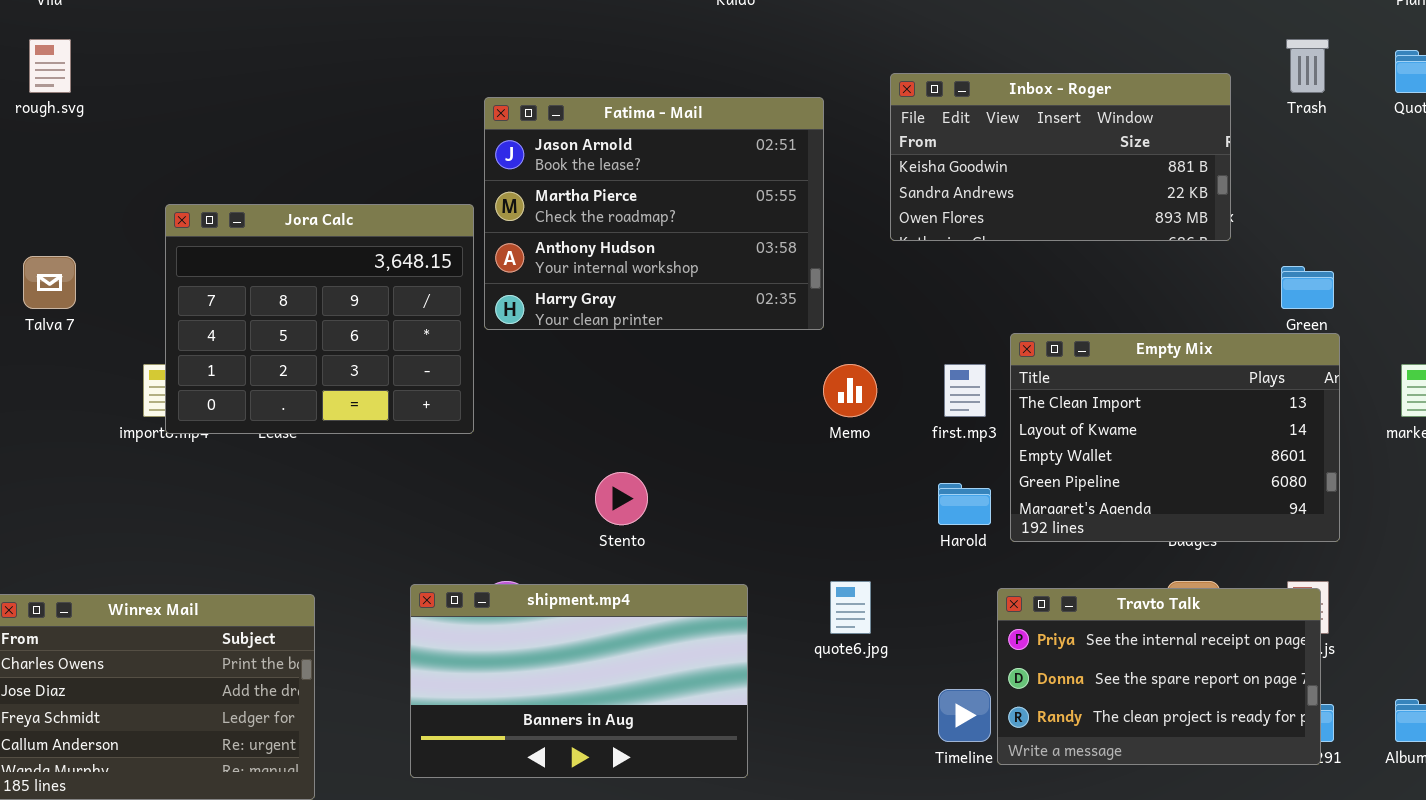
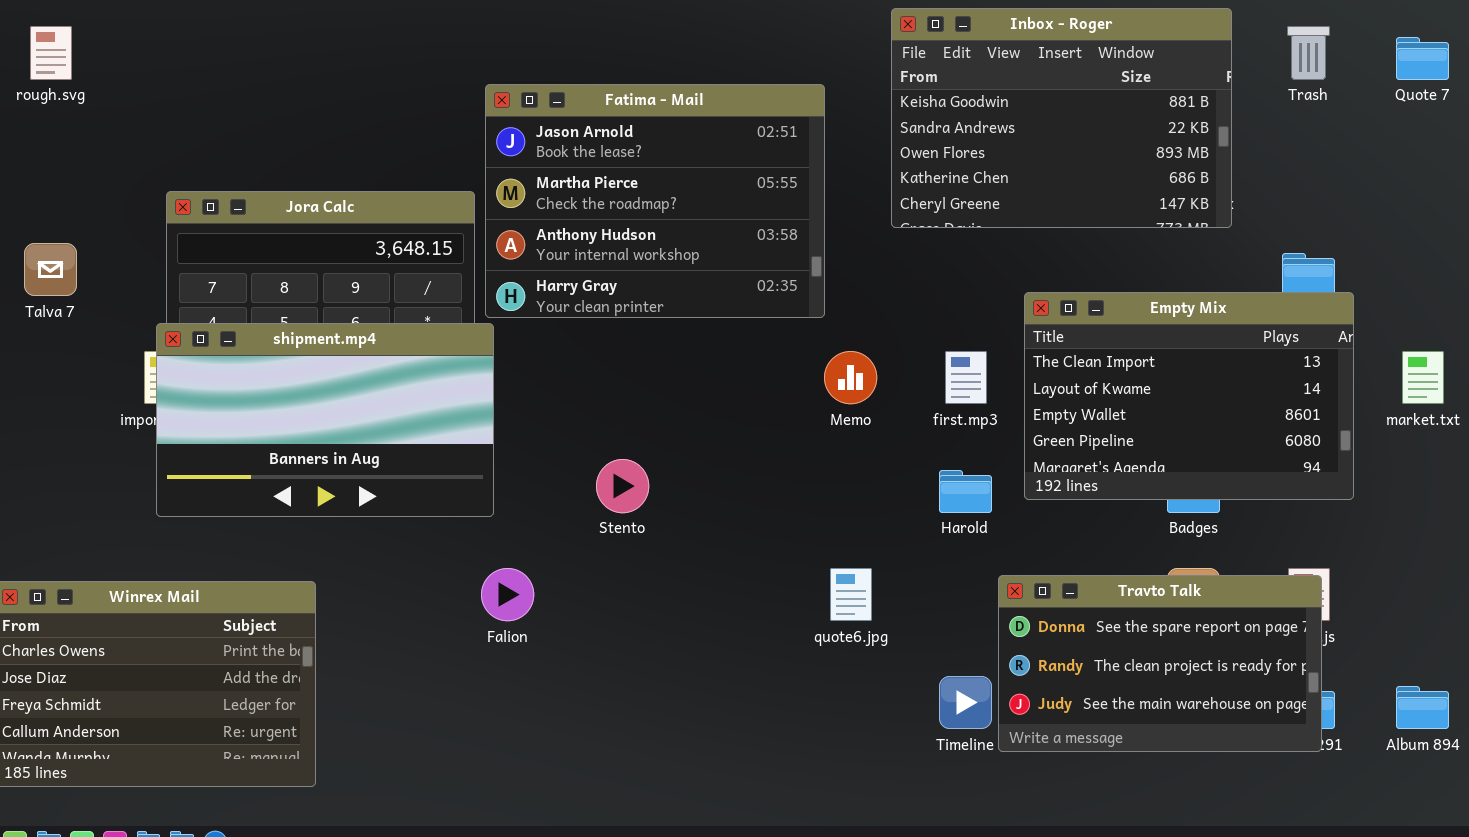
Inbox - Roger: [890,73,1231,241] -> [891,8,1232,228], resized
Empty Mix: [1010,333,1340,542] -> [1024,292,1354,500], moved
shipment.mp4: [410,584,748,778] -> [156,323,494,517], moved
Travto Talk: [997,588,1321,765] -> [998,575,1322,752], scrolled down 1 row

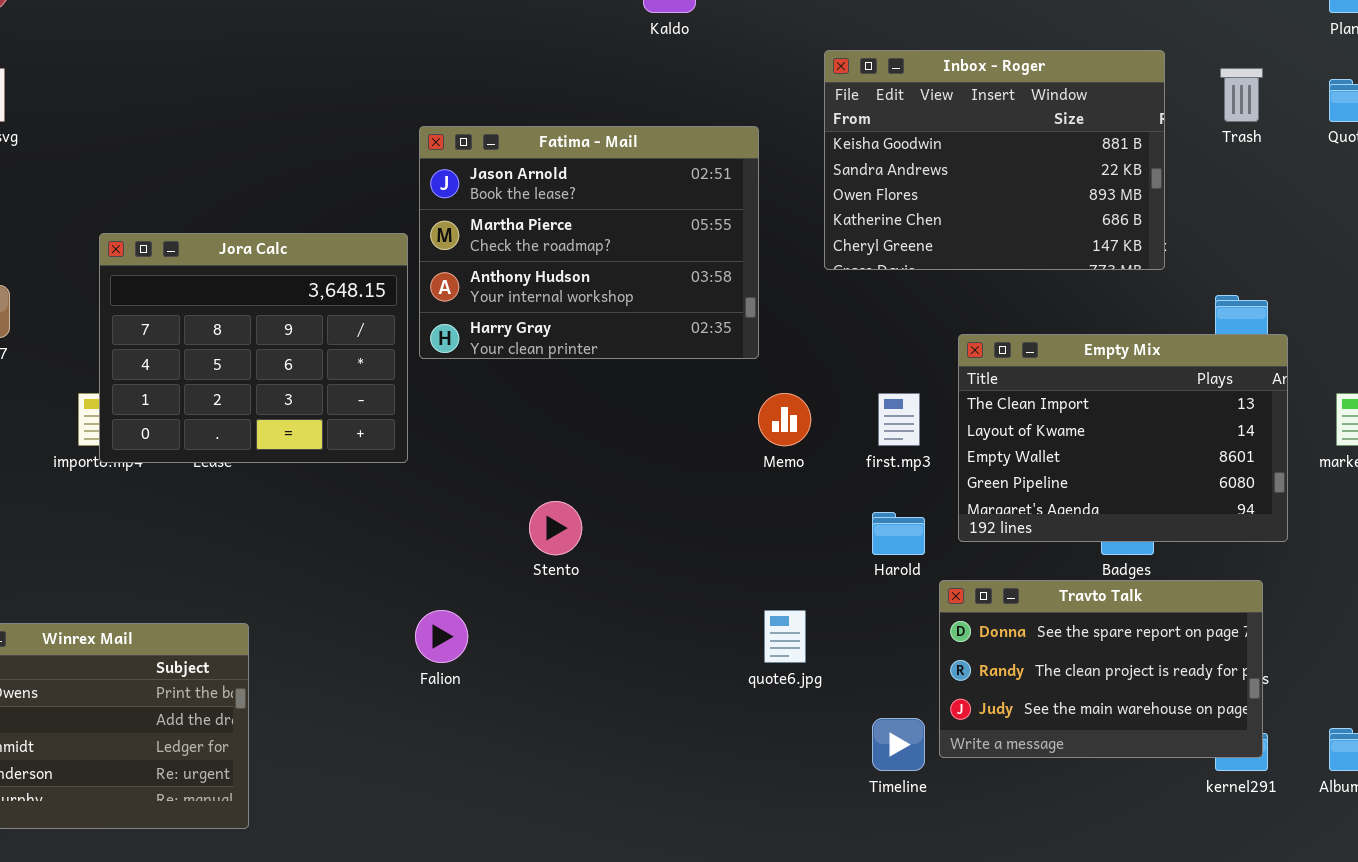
shipment.mp4: [156,323,494,517] -> none, closed
Travto Talk: [998,575,1322,752] -> [939,580,1263,758], moved

